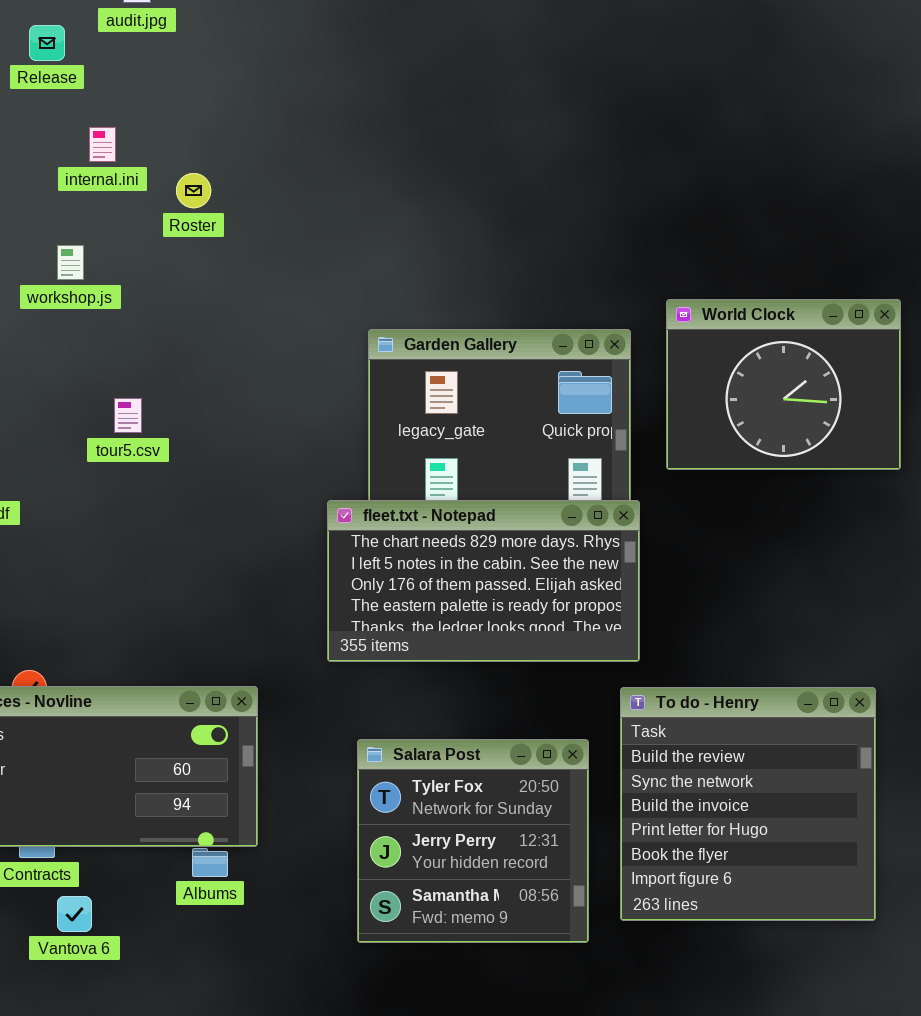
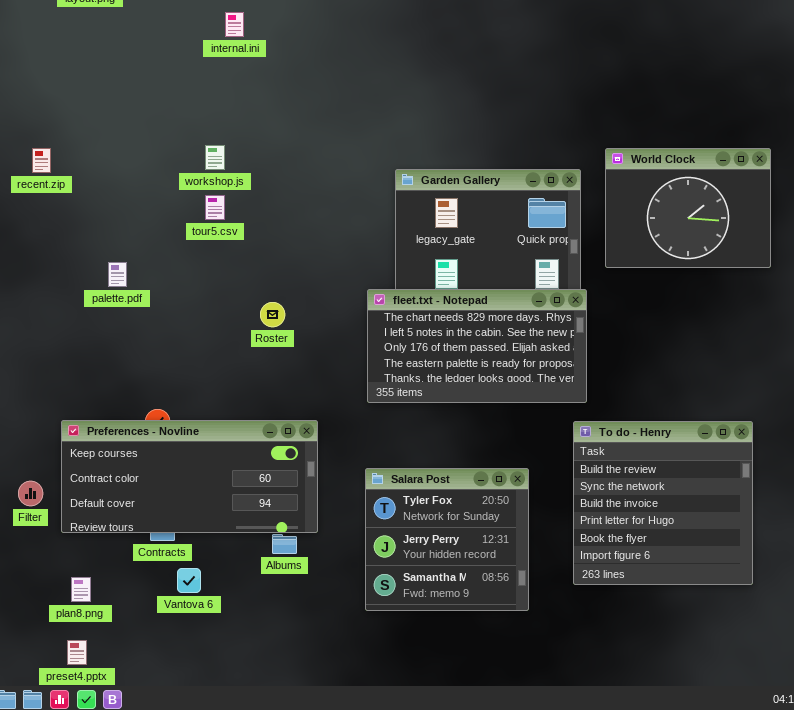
internal.ini: [89,127,116,162] -> [225,12,244,37], moved
Roster: [176,173,211,208] -> [260,302,285,327], moved
workshop.js: [57,245,84,280] -> [205,145,225,170], moved
tour5.csv: [114,398,142,433] -> [205,195,225,220], moved
Salara Post: [357,739,589,943] -> [365,468,529,611], moved

